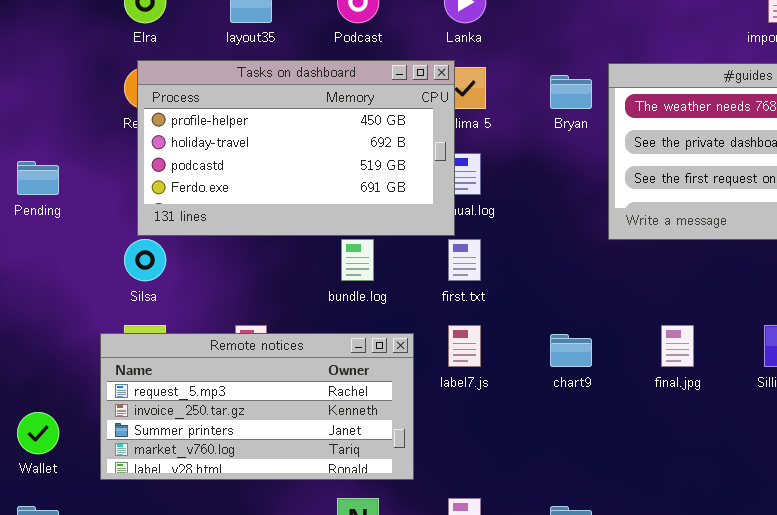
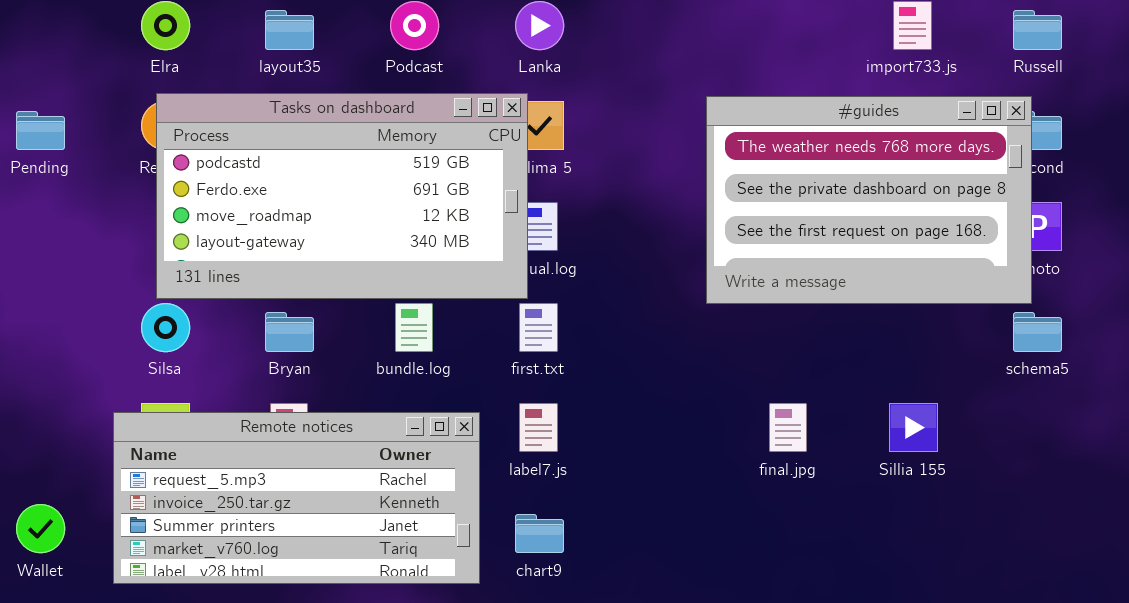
Tasks on dashboard: [137,60,455,236] -> [156,93,528,299], scrolled down 2 rows
Bryan: [550,75,592,109] -> [265,312,314,352], moved
Pending: [17,161,59,195] -> [16,111,65,150], moved
chart9: [550,334,592,367] -> [515,514,564,553], moved

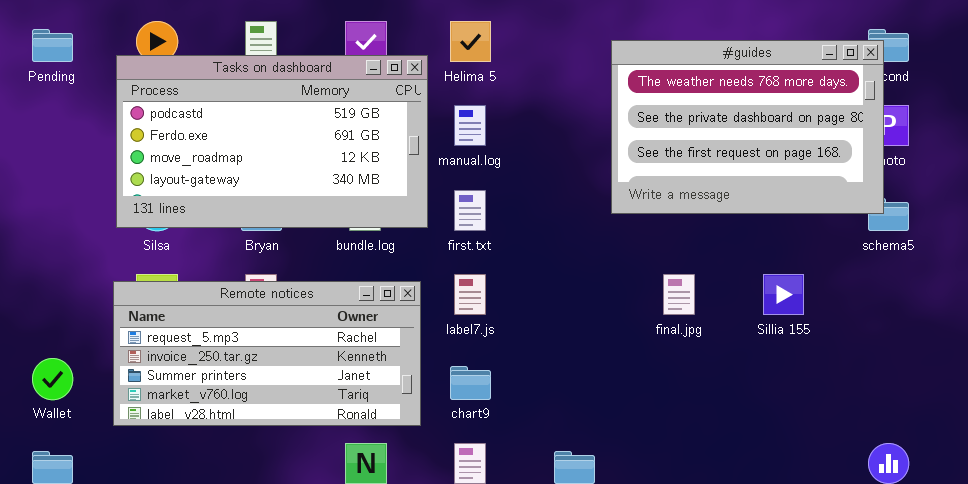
Tasks on dashboard: [156,93,528,299] -> [116,55,428,228], moved
#guides: [706,96,1032,304] -> [611,40,884,214], moved

